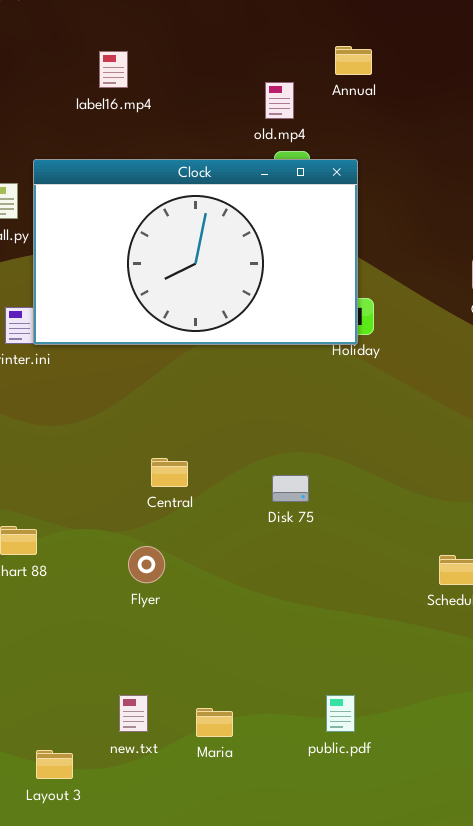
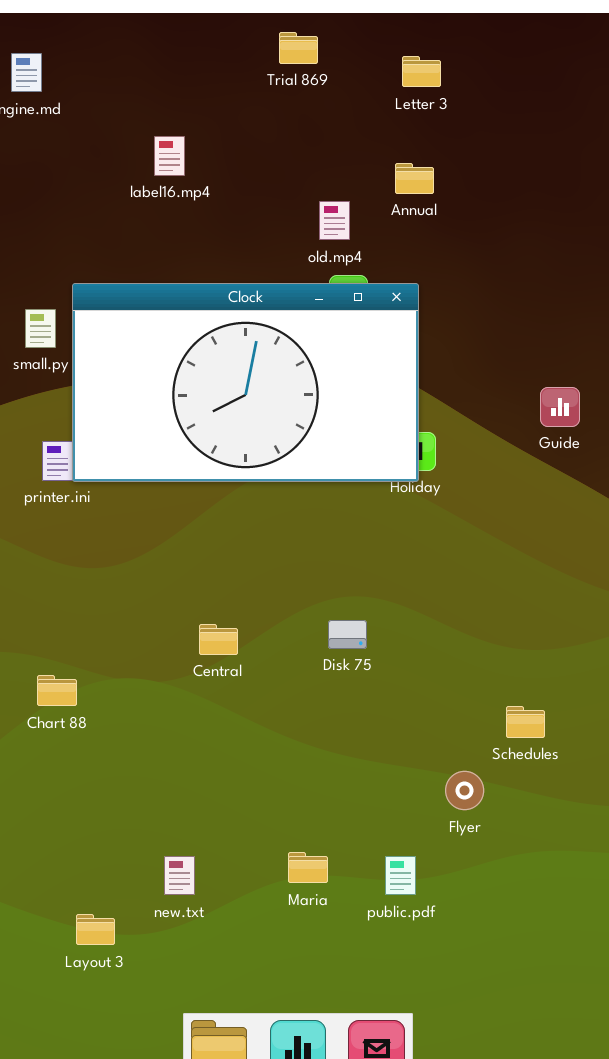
label16.mp4: [99,51,128,88] -> [154,136,185,176], moved
Central: [151,458,188,487] -> [199,624,238,655], moved
Flyer: [128,546,165,583] -> [445,771,484,810], moved
Maria: [196,708,233,737] -> [288,852,328,883], moved

